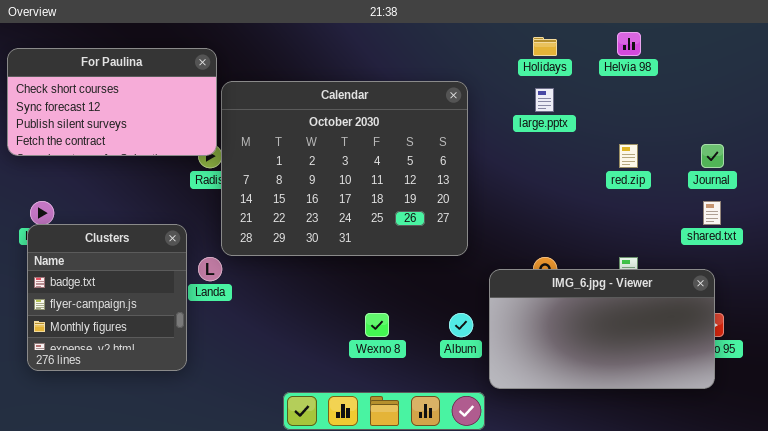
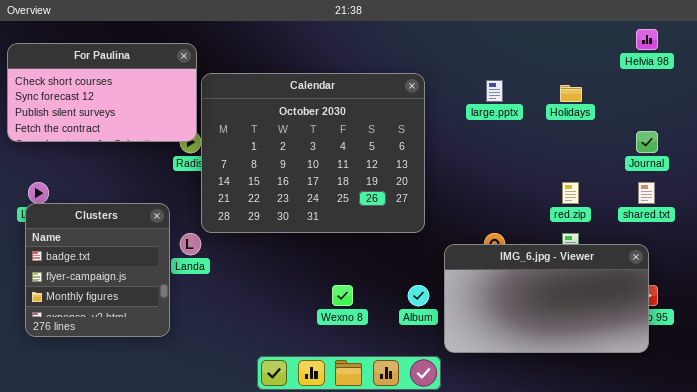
Helvia 98: [617,32,641,56] -> [636,29,658,50], moved
Holidays: [533,37,557,56] -> [560,85,582,102], moved
red.zip: [619,144,638,168] -> [562,182,579,204], moved

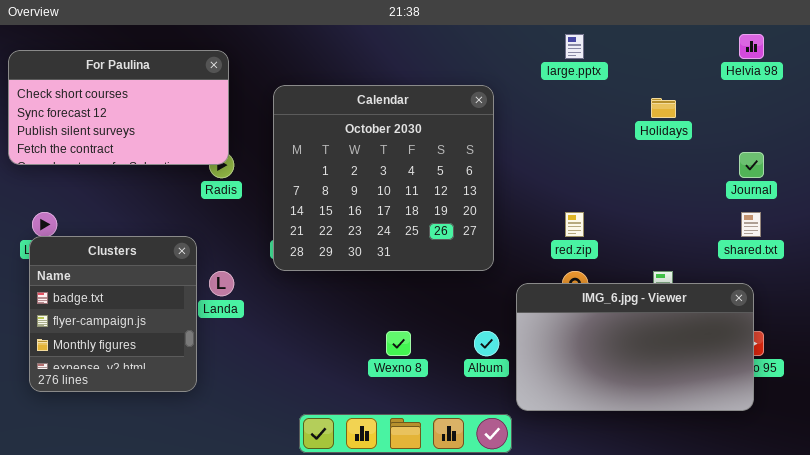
Calendar: [201,73,425,233] -> [273,85,494,271], resized
large.pptx: [486,80,503,102] -> [565,34,584,59], moved
red.zip: [562,182,579,204] -> [565,212,584,237], moved

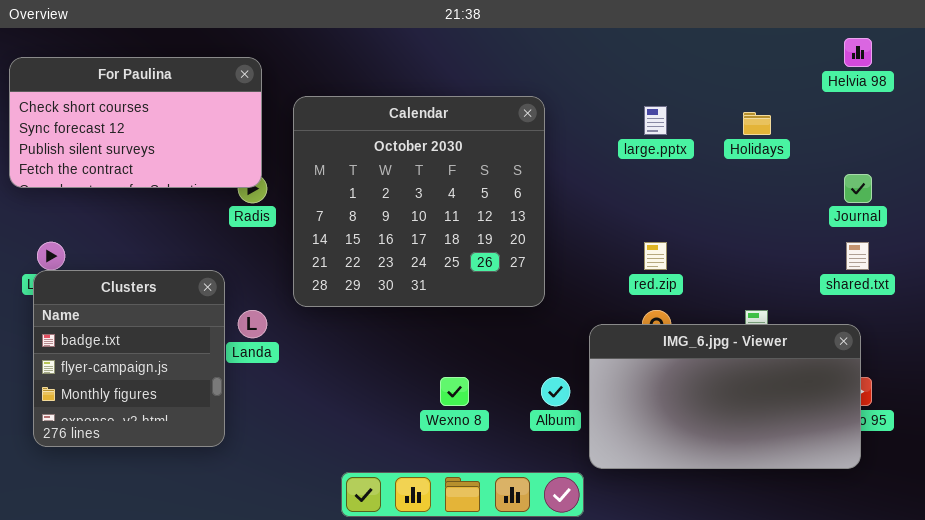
large.pptx: [565,34,584,59] -> [644,106,667,135], moved
Calendar: [273,85,494,271] -> [293,96,545,307], moved

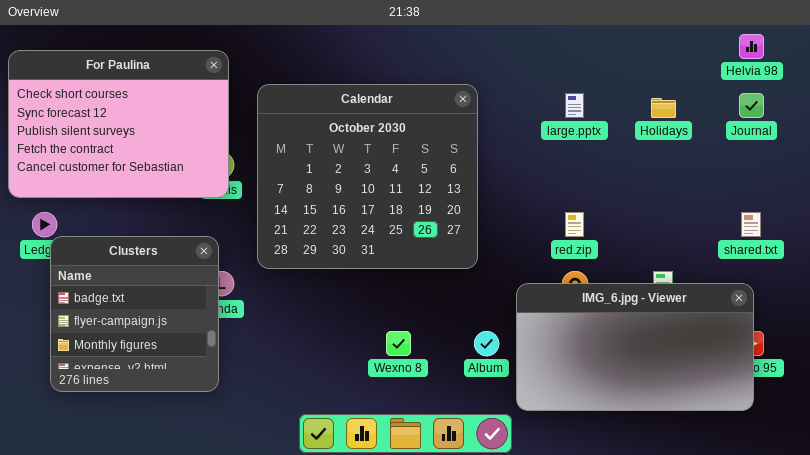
For Paulina: [9,57,262,188] -> [8,50,229,198], resized
Journal: [844,174,872,203] -> [739,93,764,118], moved
Clusters: [33,270,225,447] -> [50,236,219,392], moved

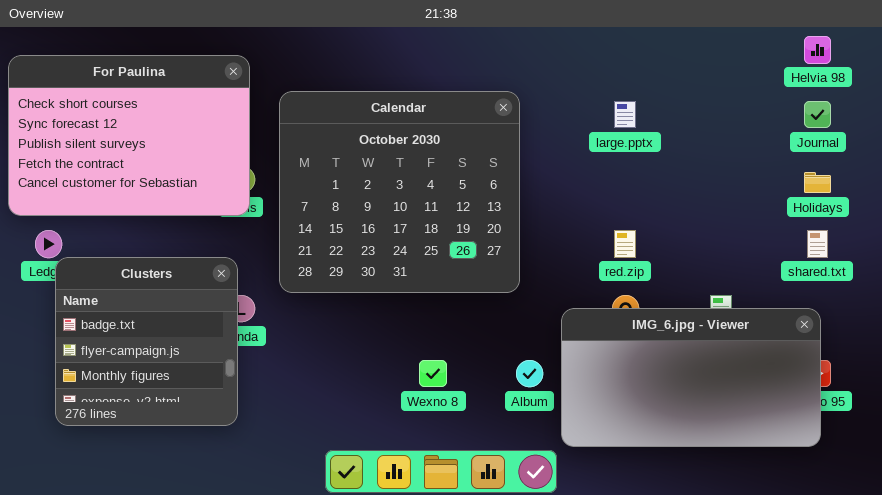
Holidays: [651,98,676,118] -> [804,172,831,193], moved

